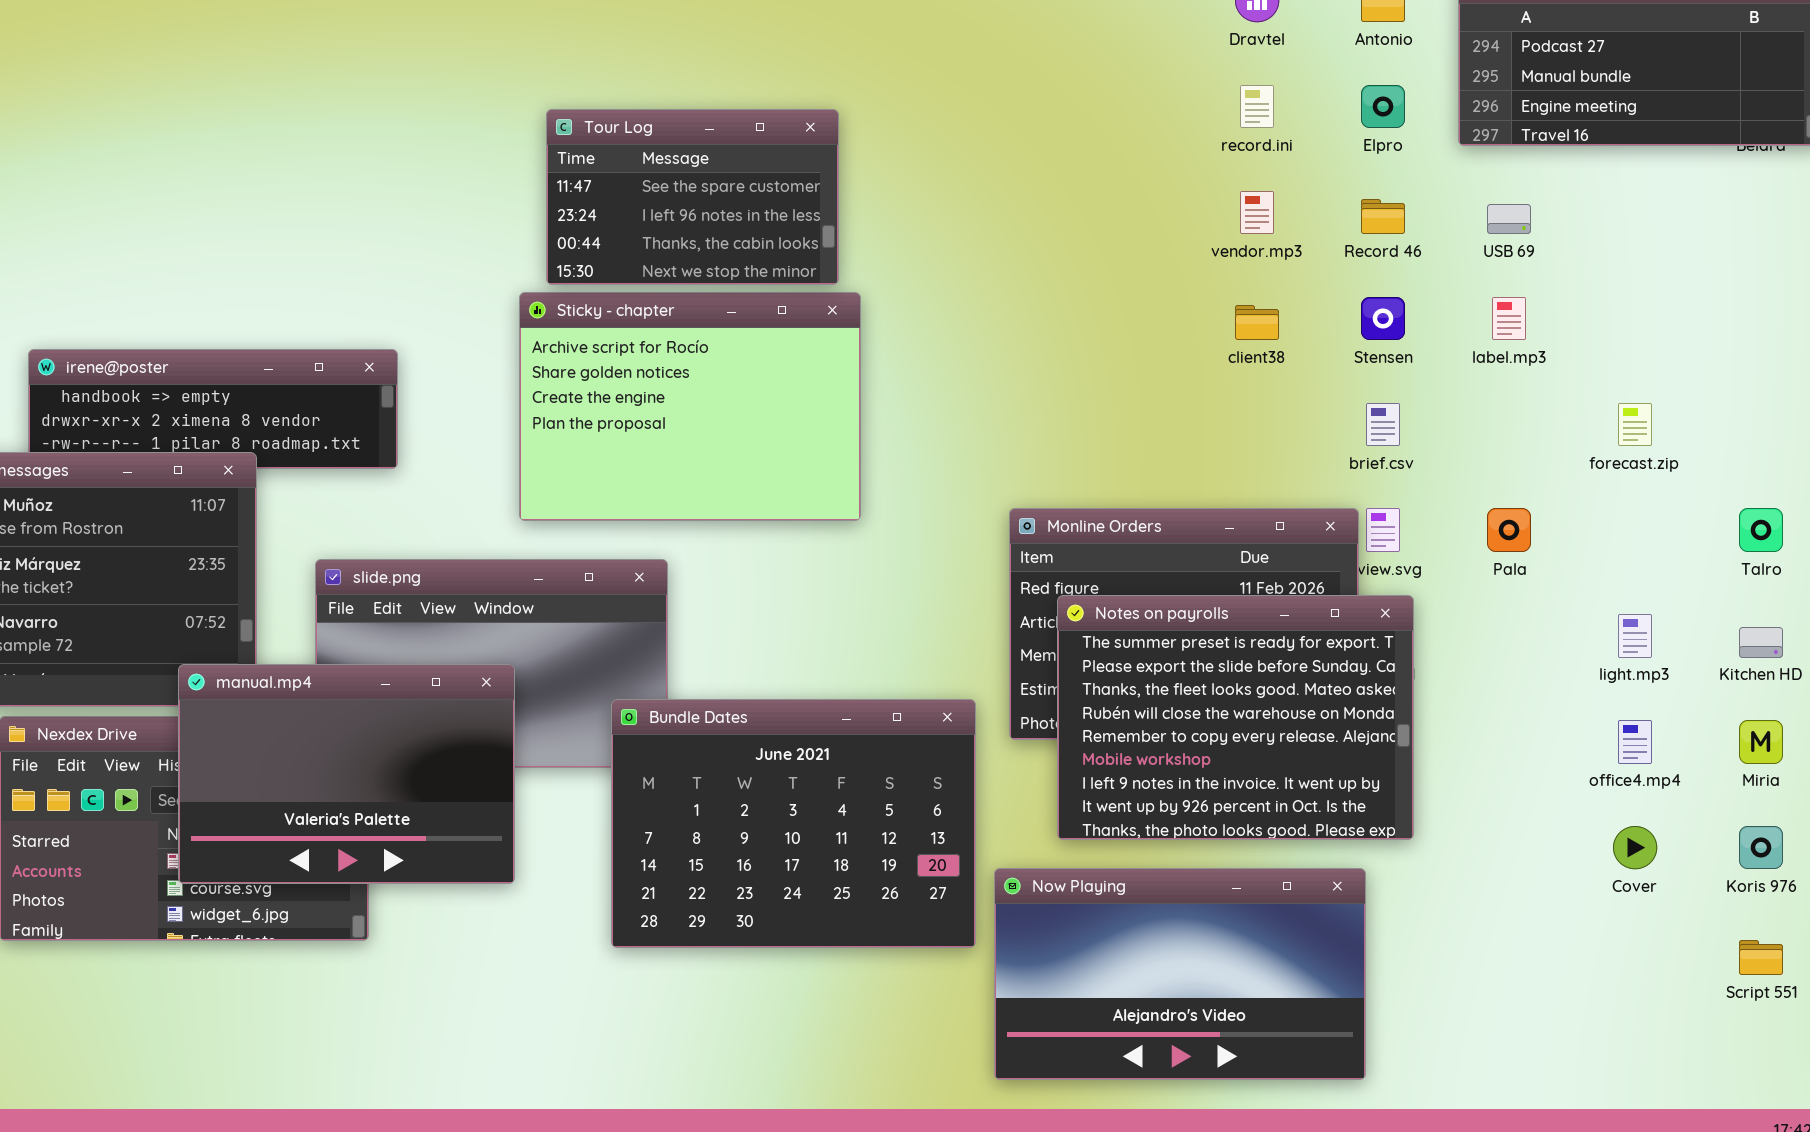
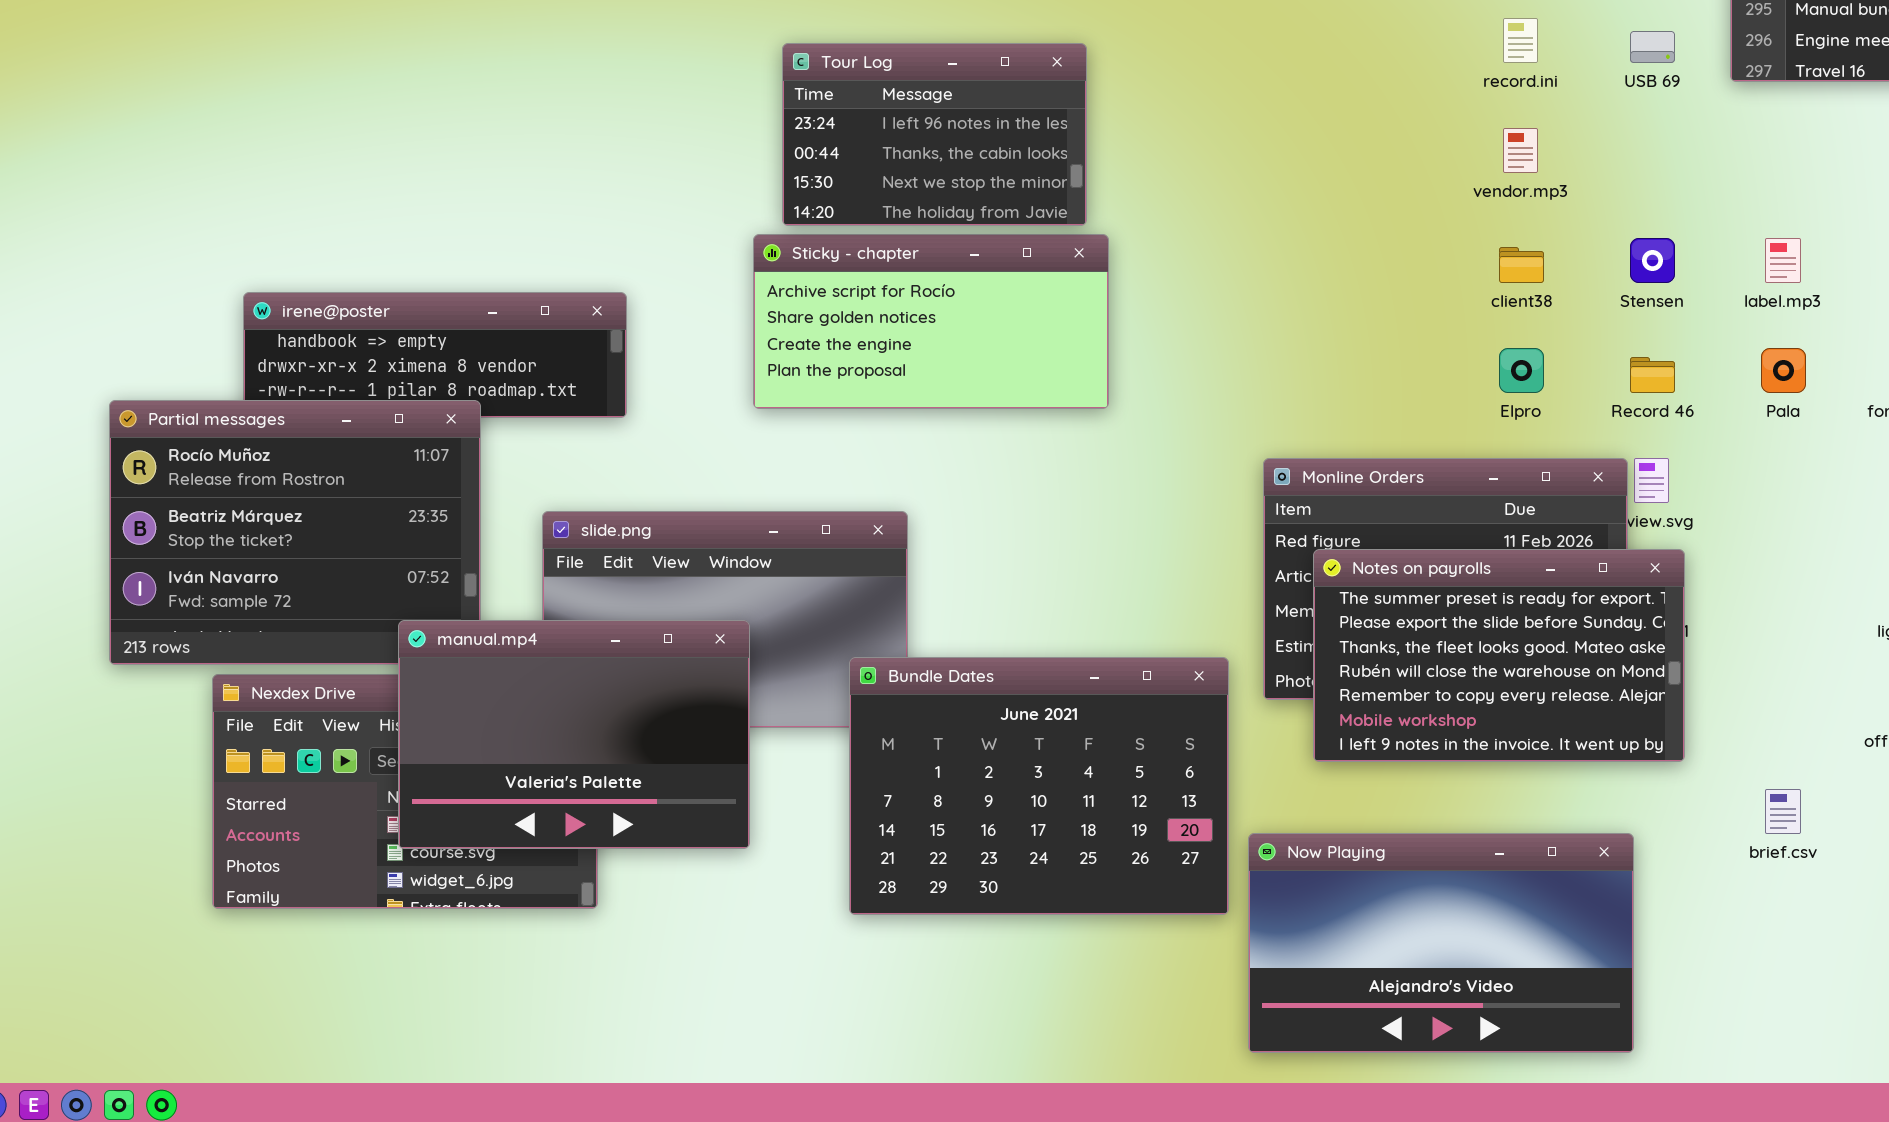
Elpro: [1361,85,1405,128] -> [1499,348,1544,393], moved
Tour Log: [546,109,839,285] -> [782,43,1087,226], scrolled down 1 row
Record 46: [1361,199,1405,234] -> [1630,357,1675,393], moved
USB 69: [1487,204,1531,234] -> [1630,31,1675,63], moved
Sticky - chapter: [519,292,861,521] -> [753,234,1109,409], resized
brief.csv: [1366,403,1400,446] -> [1765,789,1801,834], moved
Pala: [1487,508,1531,552] -> [1761,348,1806,393], moved
Notes on payrolls: [1057,595,1414,840] -> [1313,549,1685,762], resized

